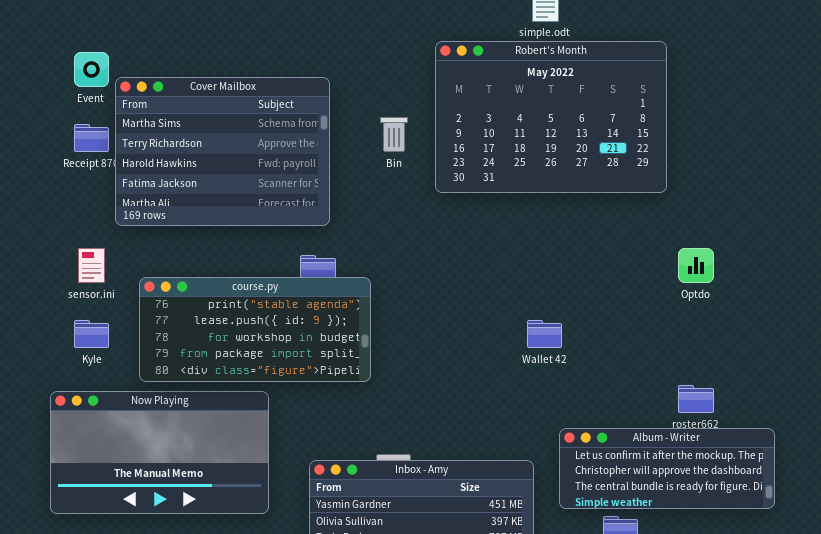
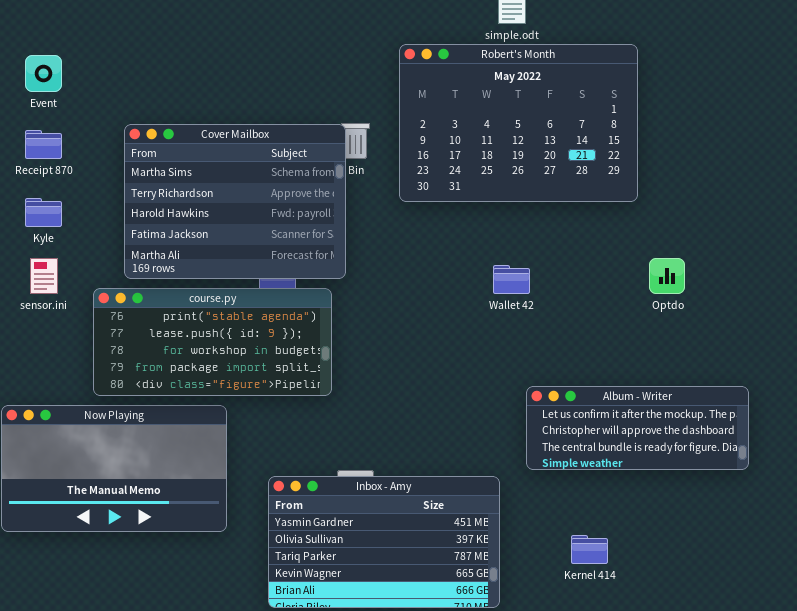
Cover Mailbox: [115,77,330,226] -> [124,124,346,279], moved
Kyle: [74,320,109,348] -> [25,198,62,227], moved
Wallet 42: [527,320,562,348] -> [493,265,530,294], moved
Album - Writer: [559,428,775,509] -> [526,386,749,470], moved

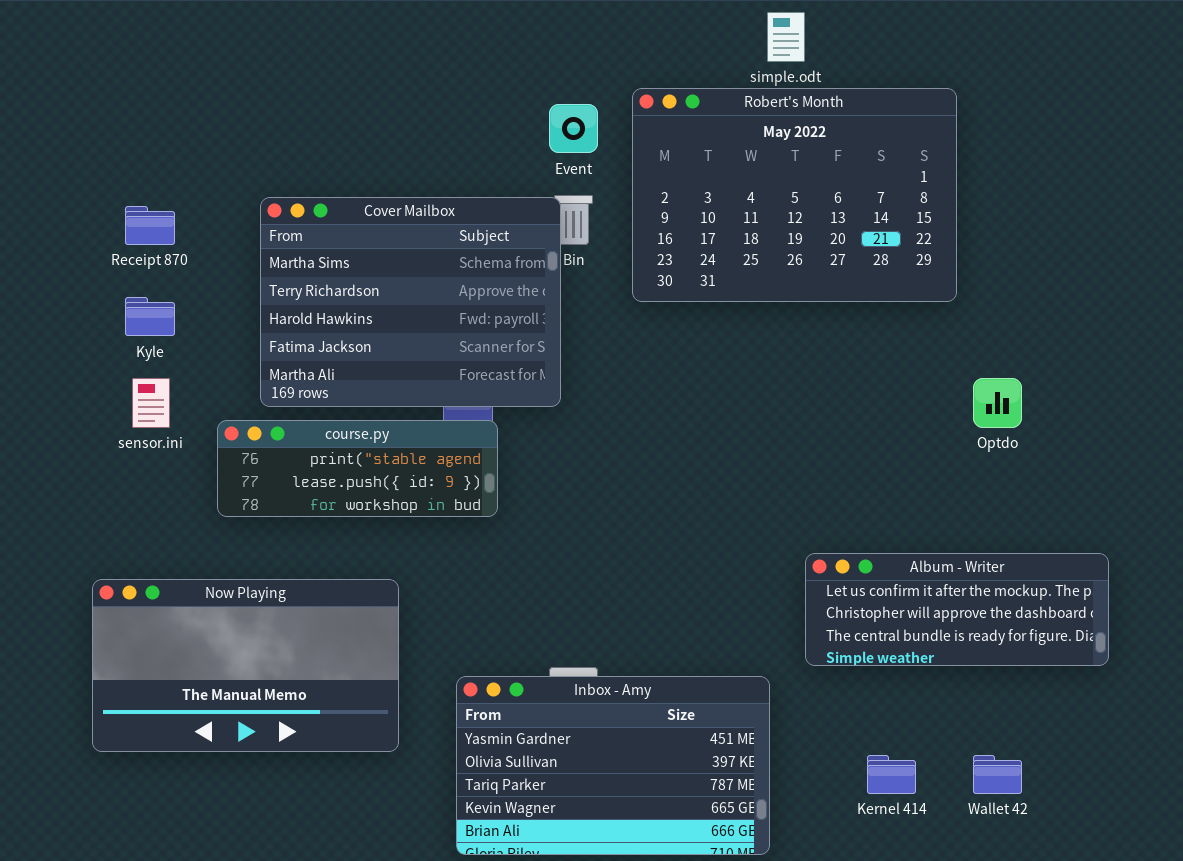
Event: [25,55,62,92] -> [549,104,598,153], moved
Wallet 42: [493,265,530,294] -> [973,755,1022,794], moved
course.py: [93,288,332,396] -> [217,420,498,517], resized

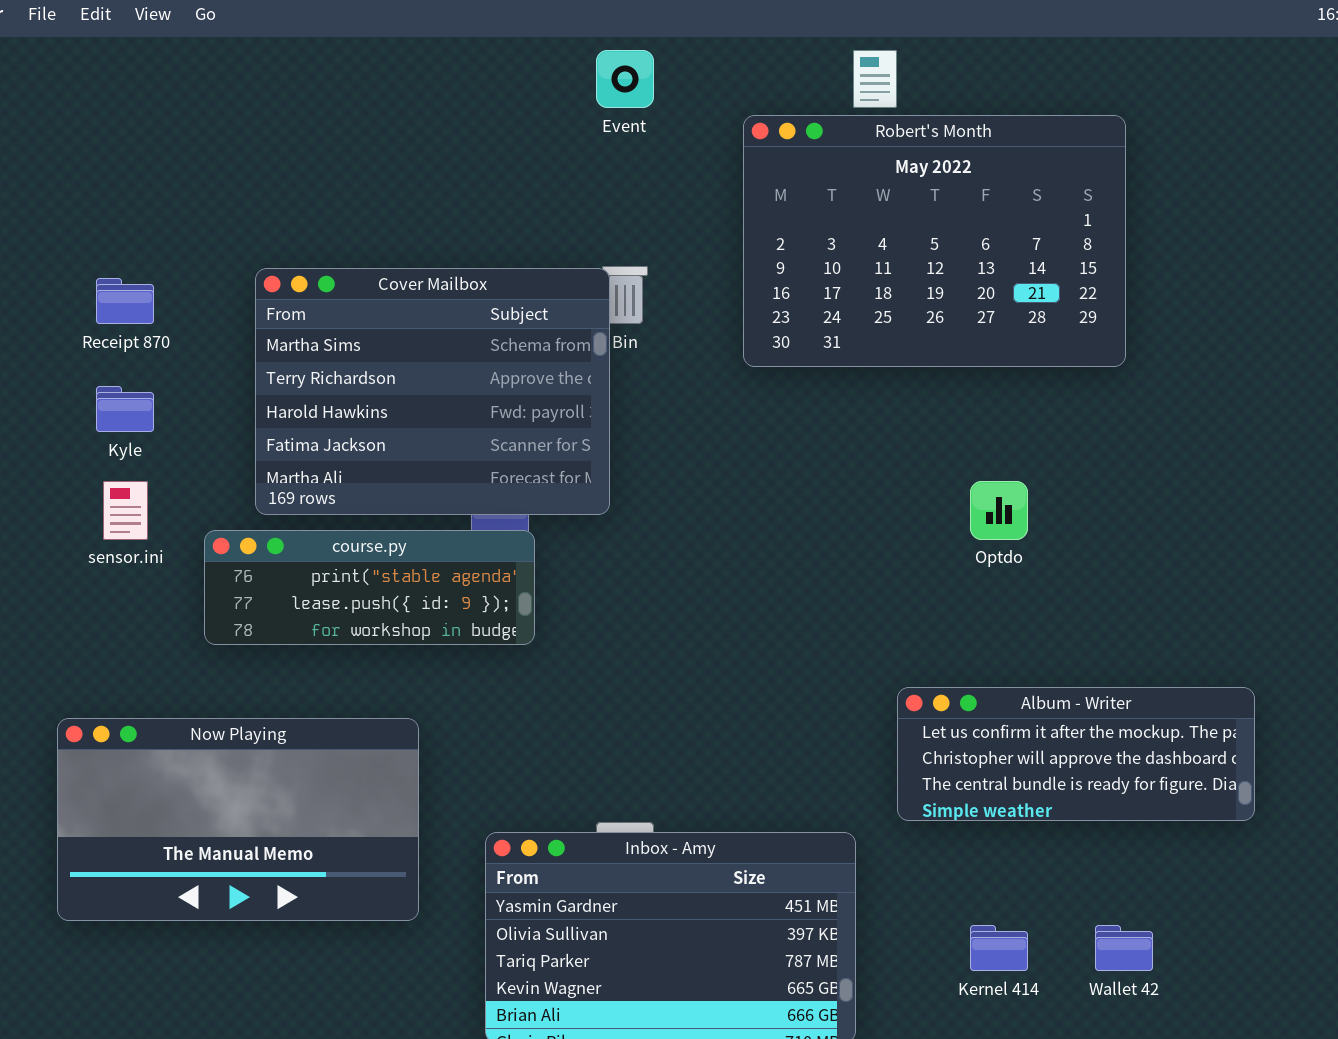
Robert's Month: [632,88,957,302] -> [743,115,1126,367], moved
Event: [549,104,598,153] -> [596,50,654,108], moved
Optdo: [973,378,1022,428] -> [970,481,1028,540], moved

